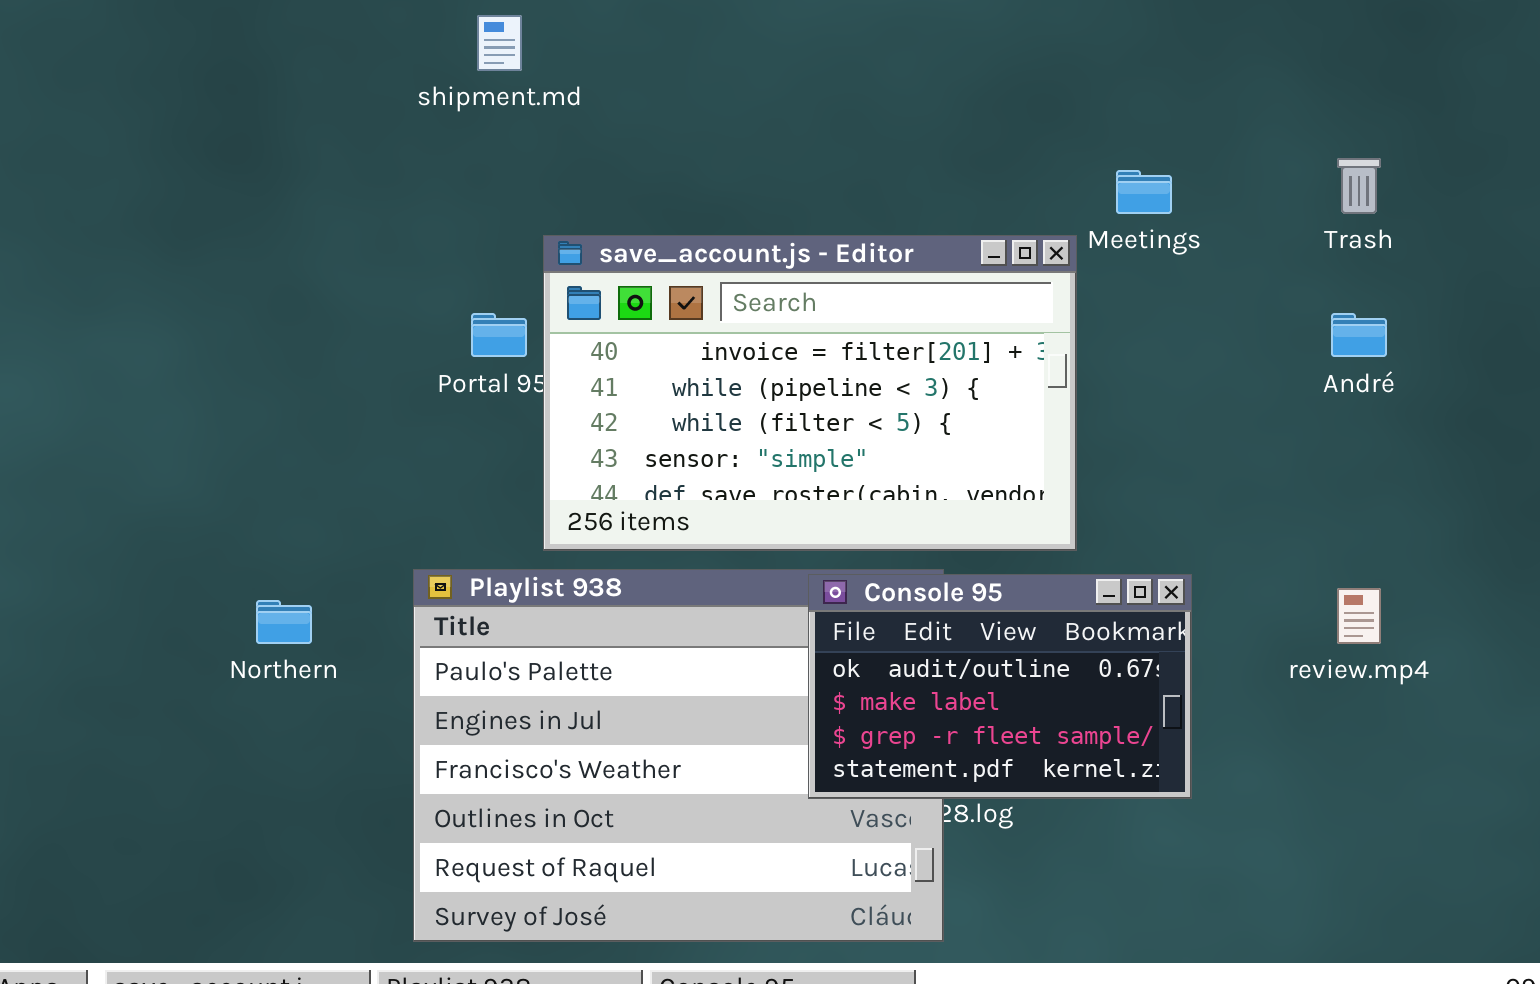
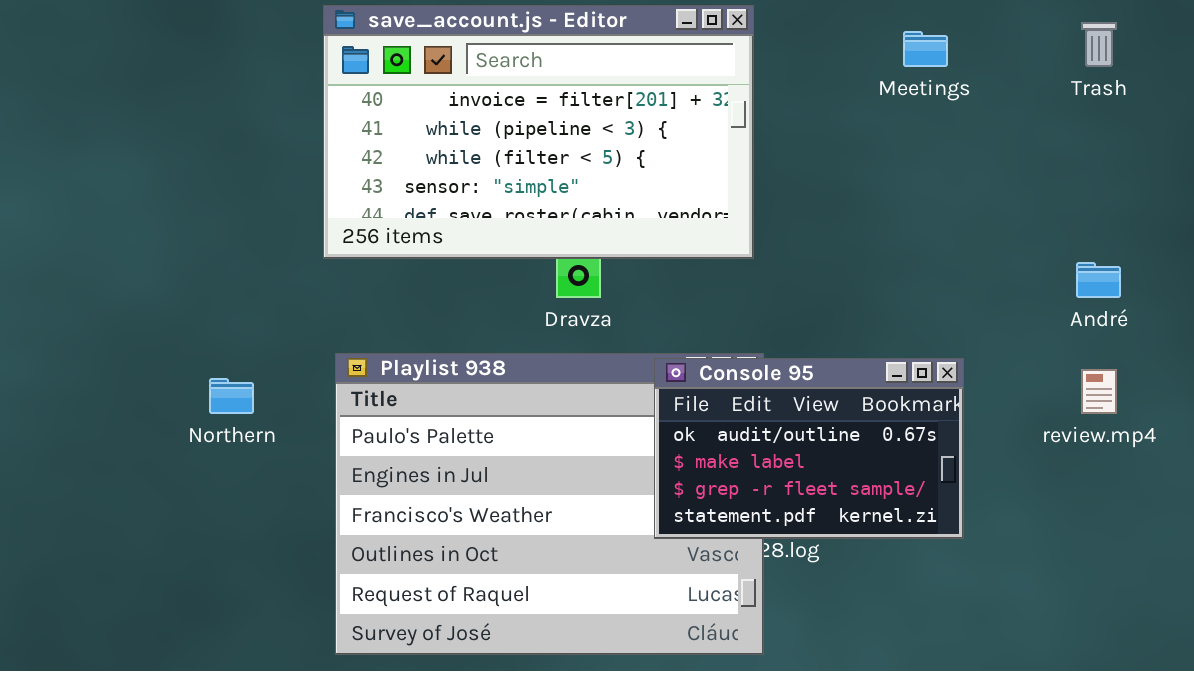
save_account.js - Editor: [543,235,1077,551] -> [323,5,754,259], moved
André: [1331,313,1387,357] -> [1076,262,1121,298], moved

